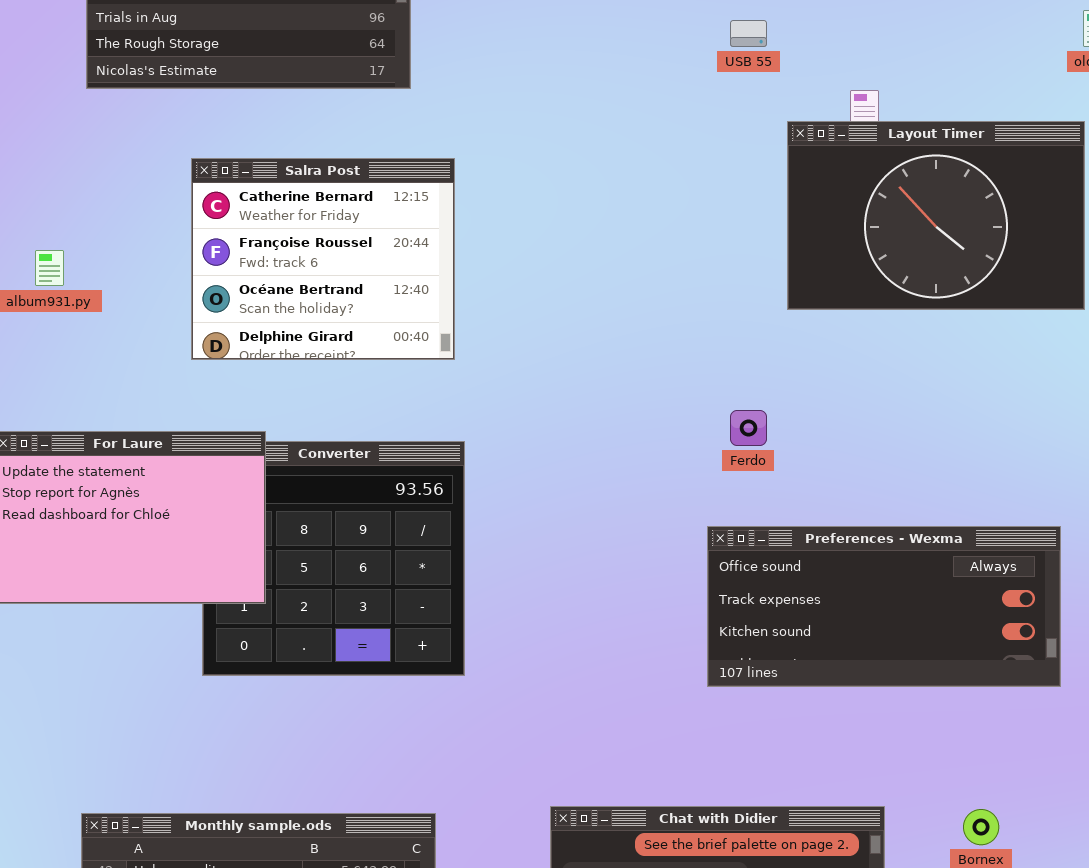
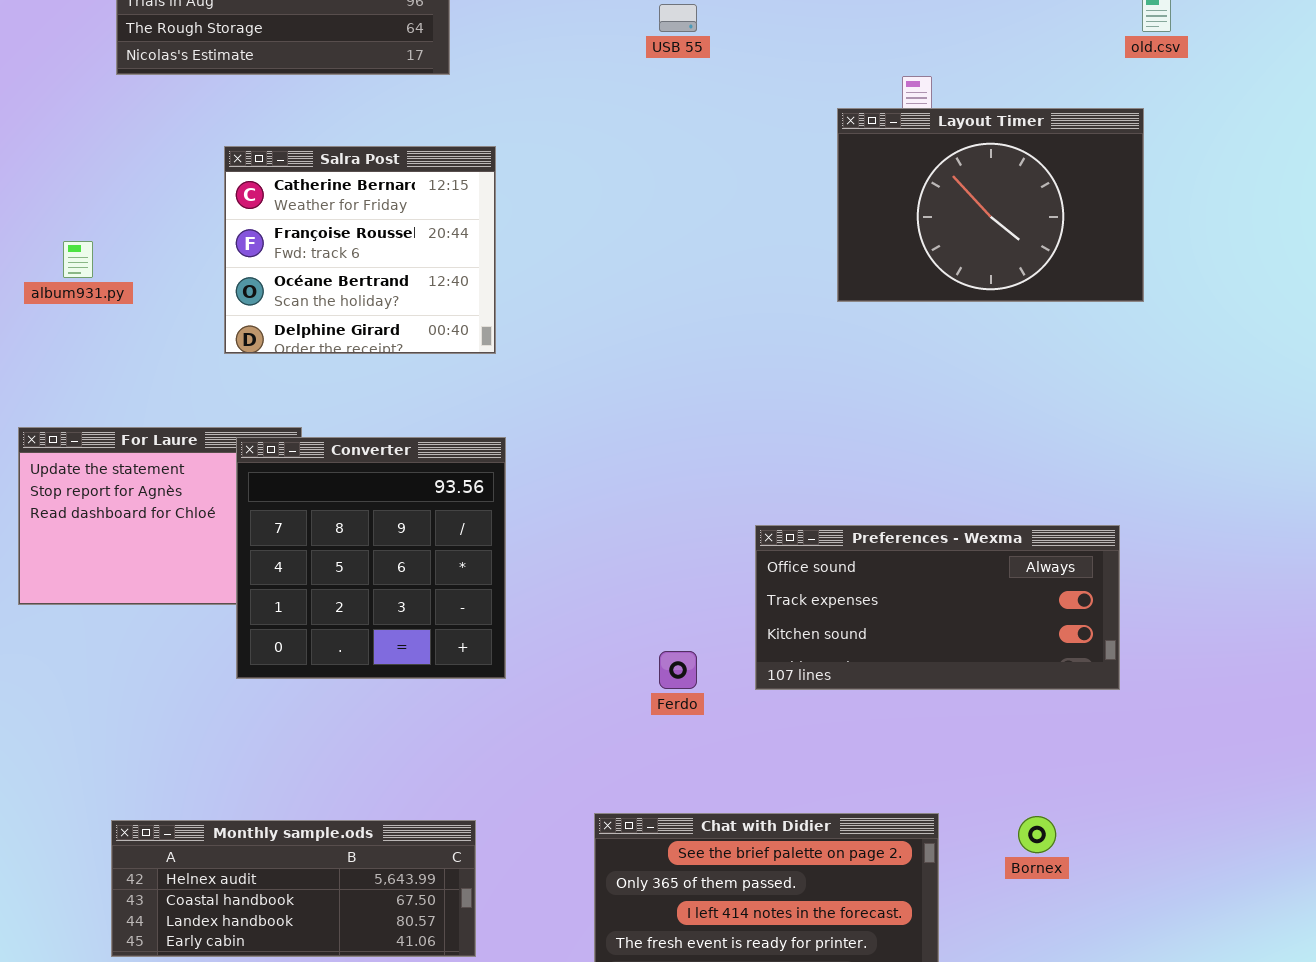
USB 55: [730,20,767,47] -> [659,4,697,32], moved
Ferdo: [730,410,767,446] -> [659,651,697,689], moved
Converter: [202,441,465,676] -> [236,437,506,679], raised

